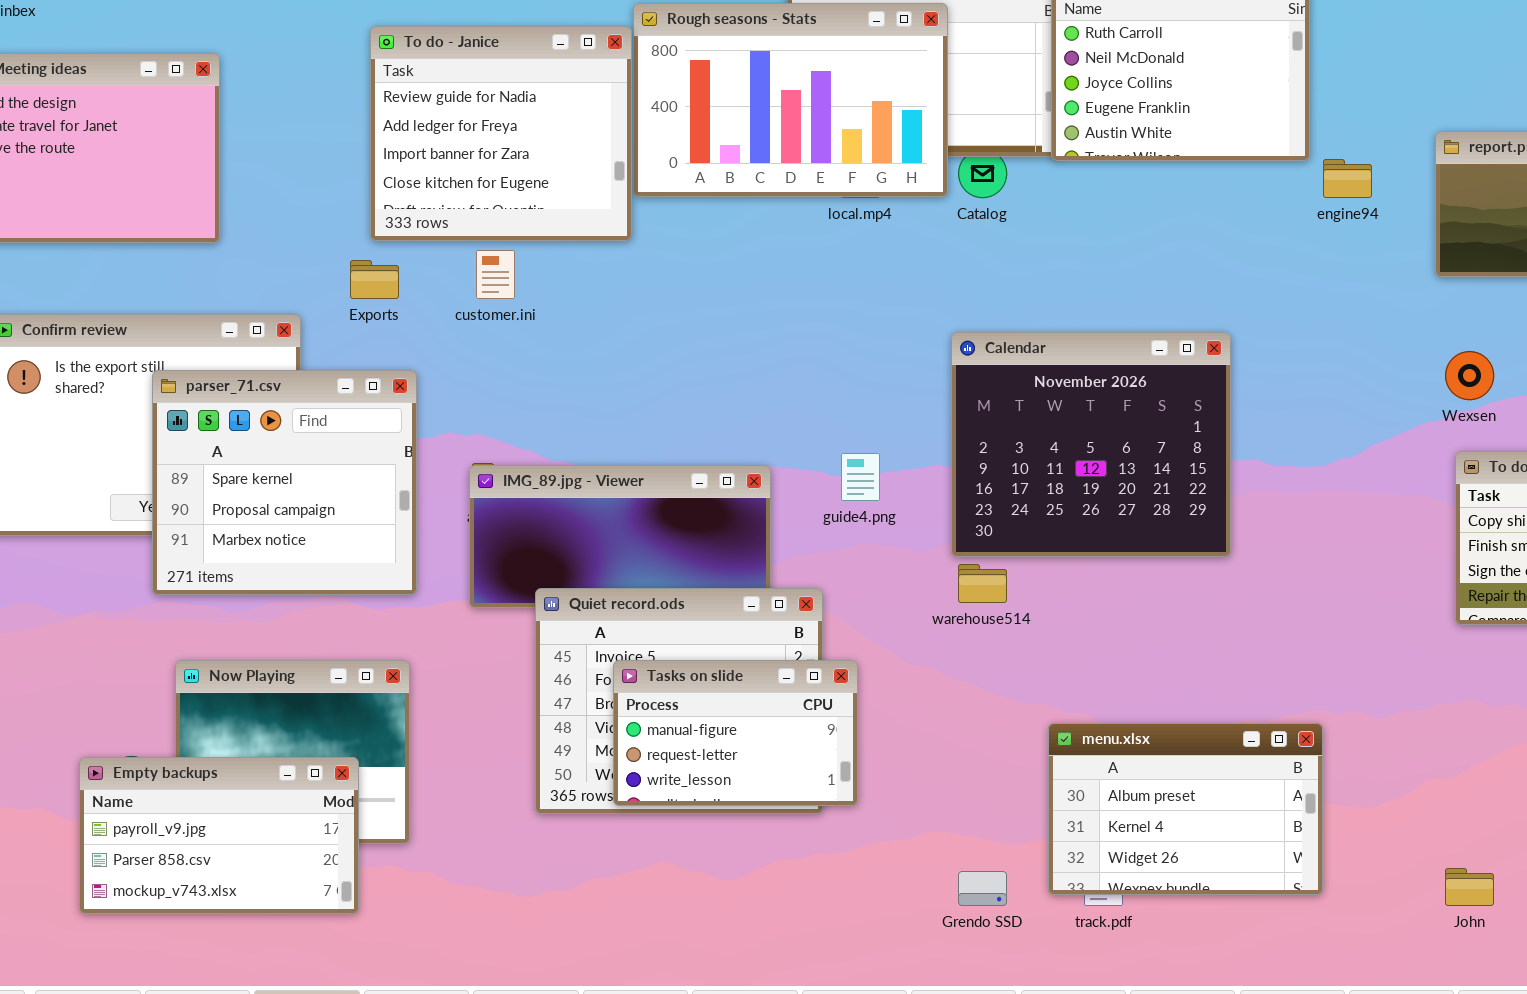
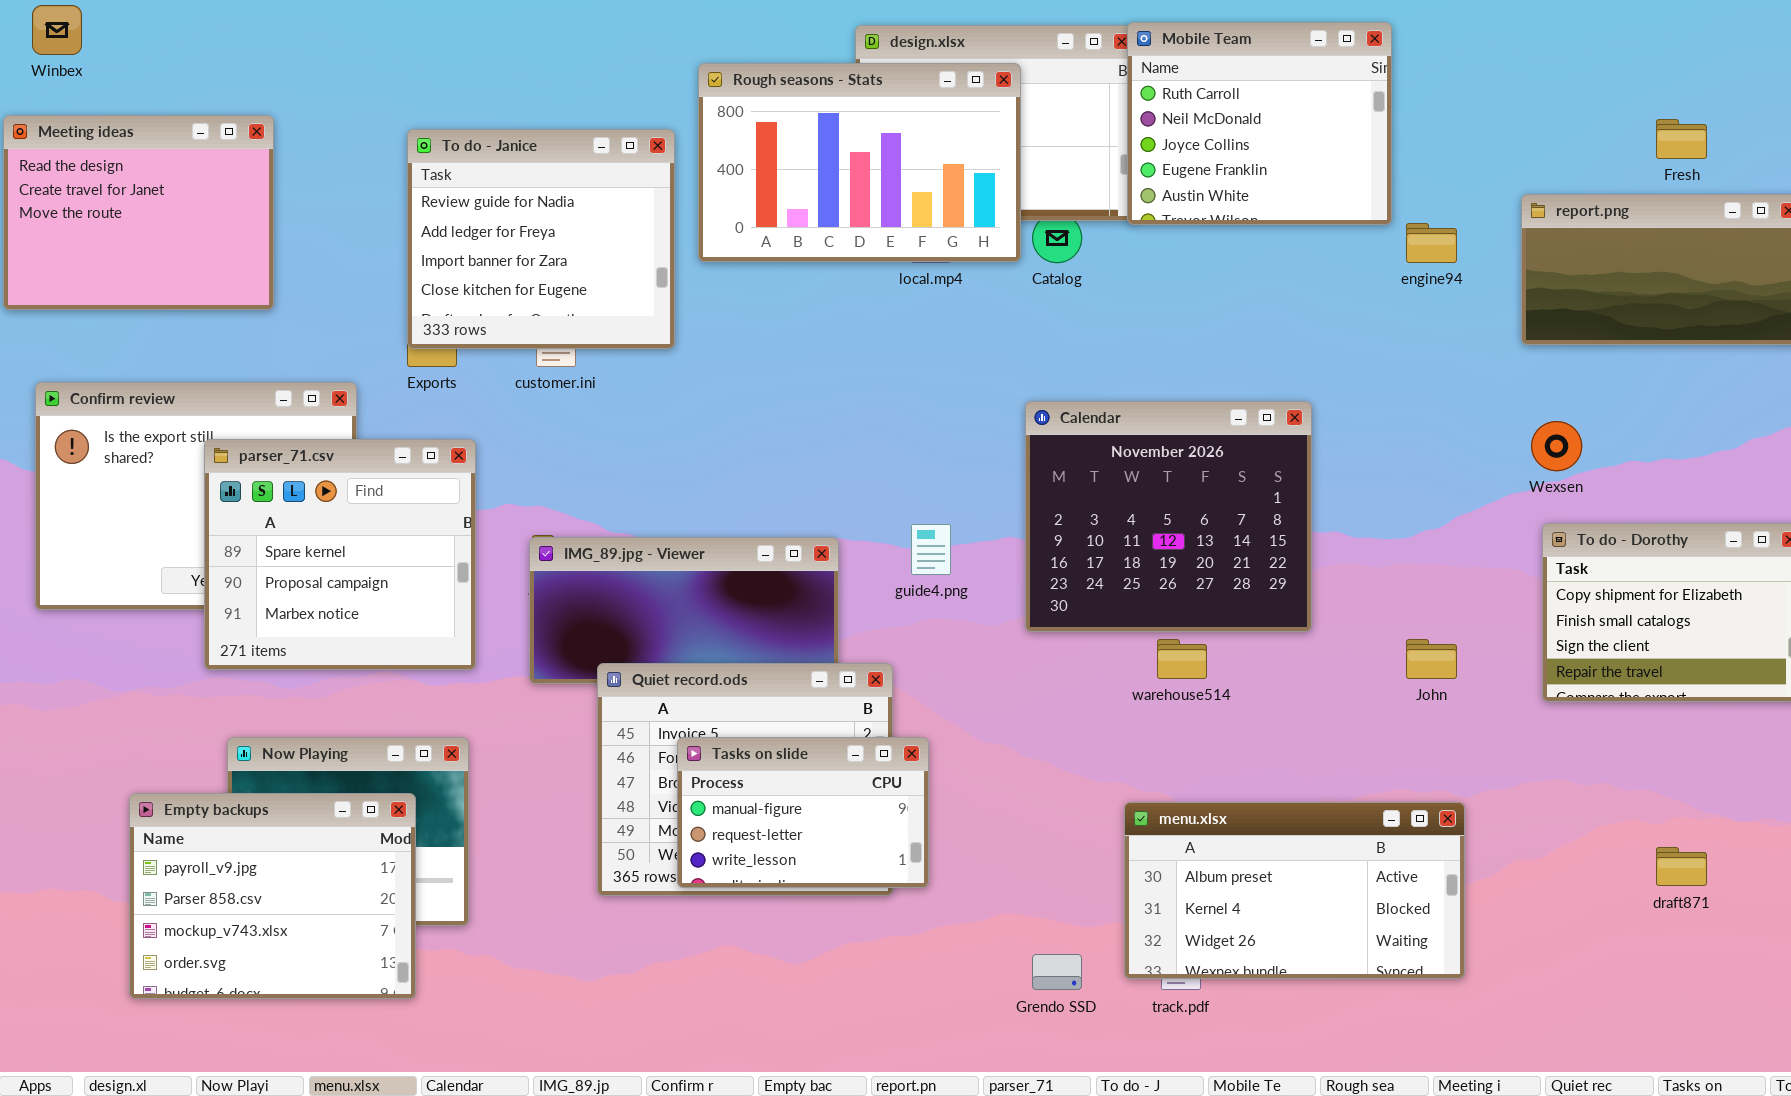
To do - Janice: [370,26,632,241] -> [407,129,675,349], moved
warehouse514: [958,564,1007,603] -> [1157,639,1207,679], moved
menu.xlsx: [1048,723,1323,895] -> [1124,802,1465,979], resized
Empty backups: [79,757,359,914] -> [129,793,416,999], resized
John: [1445,868,1494,906] -> [1406,639,1457,679], moved

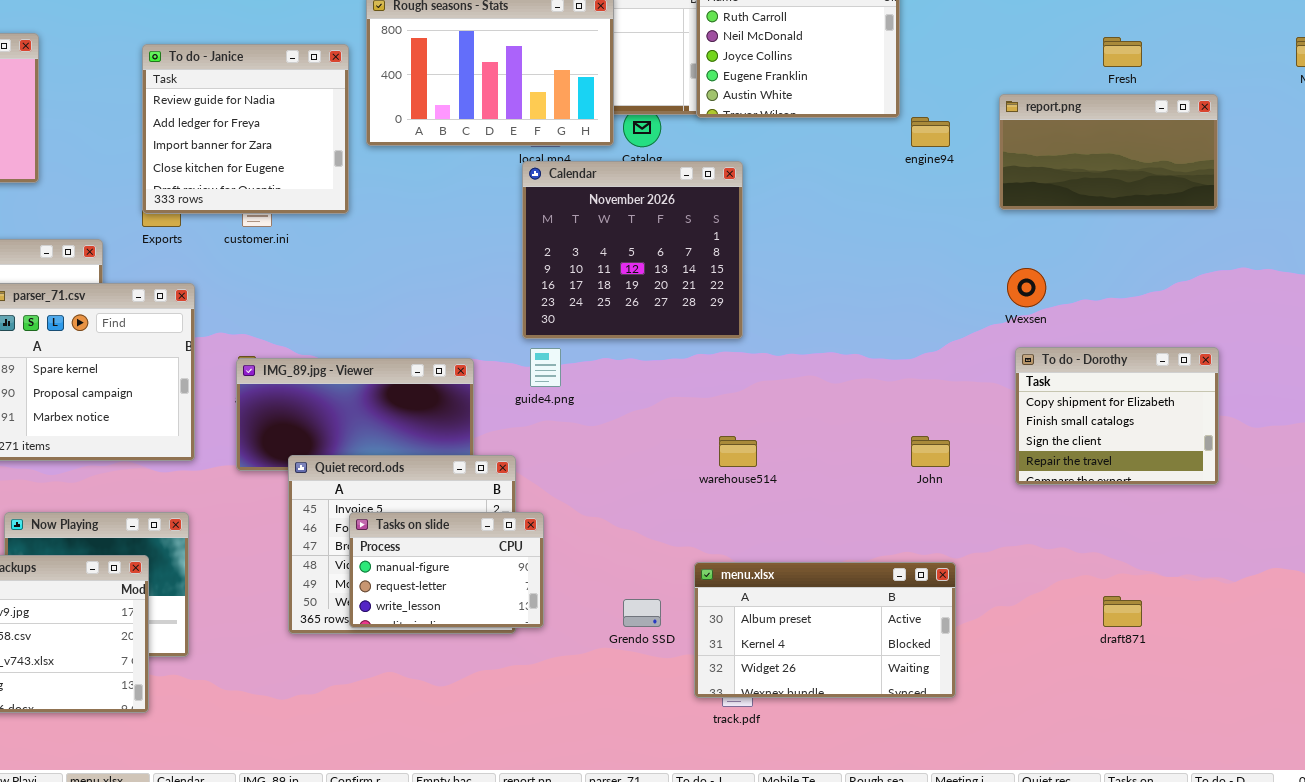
Calendar: [1025,401,1312,632] -> [522,161,743,339], moved
Grendo SSD: [1032,954,1082,990] -> [623,599,661,627], moved

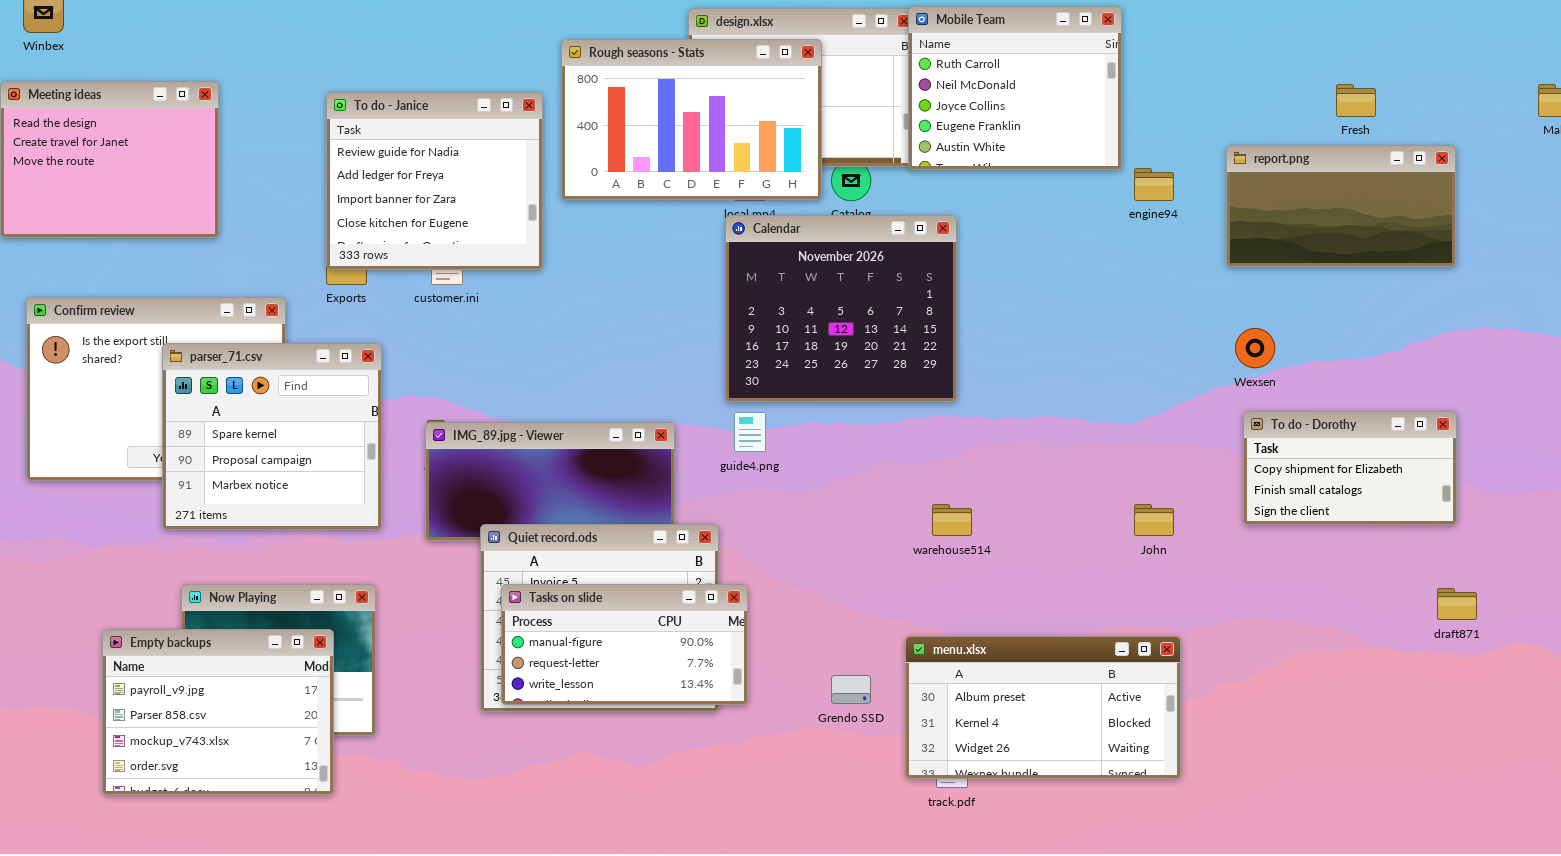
To do - Dorothy: [1015,347,1219,485] -> [1243,411,1457,525], resized
Tasks on slide: [349,512,544,628] -> [501,584,748,705], resized
draft871: [1103,596,1142,627] -> [1437,588,1477,620], moved

